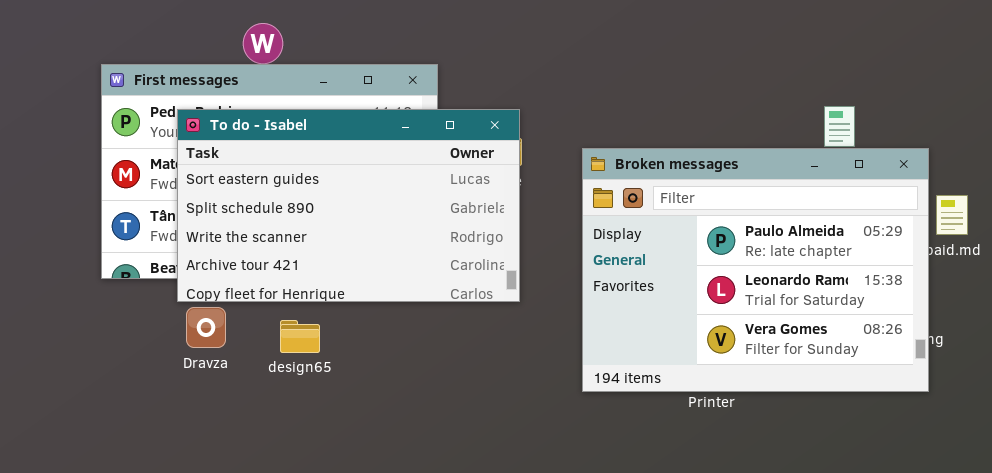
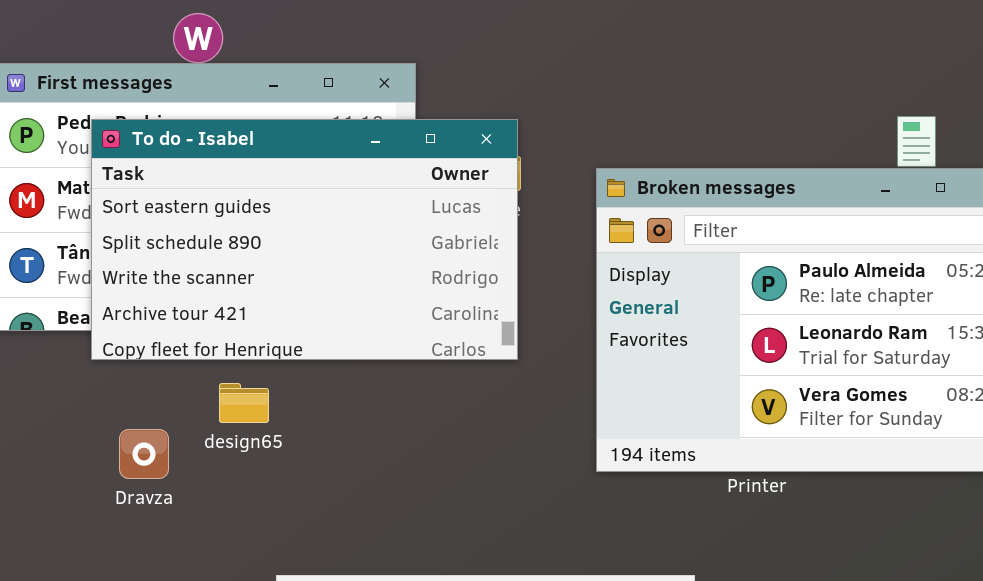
Dravza: [186,307,226,348] -> [119,429,169,479], moved

